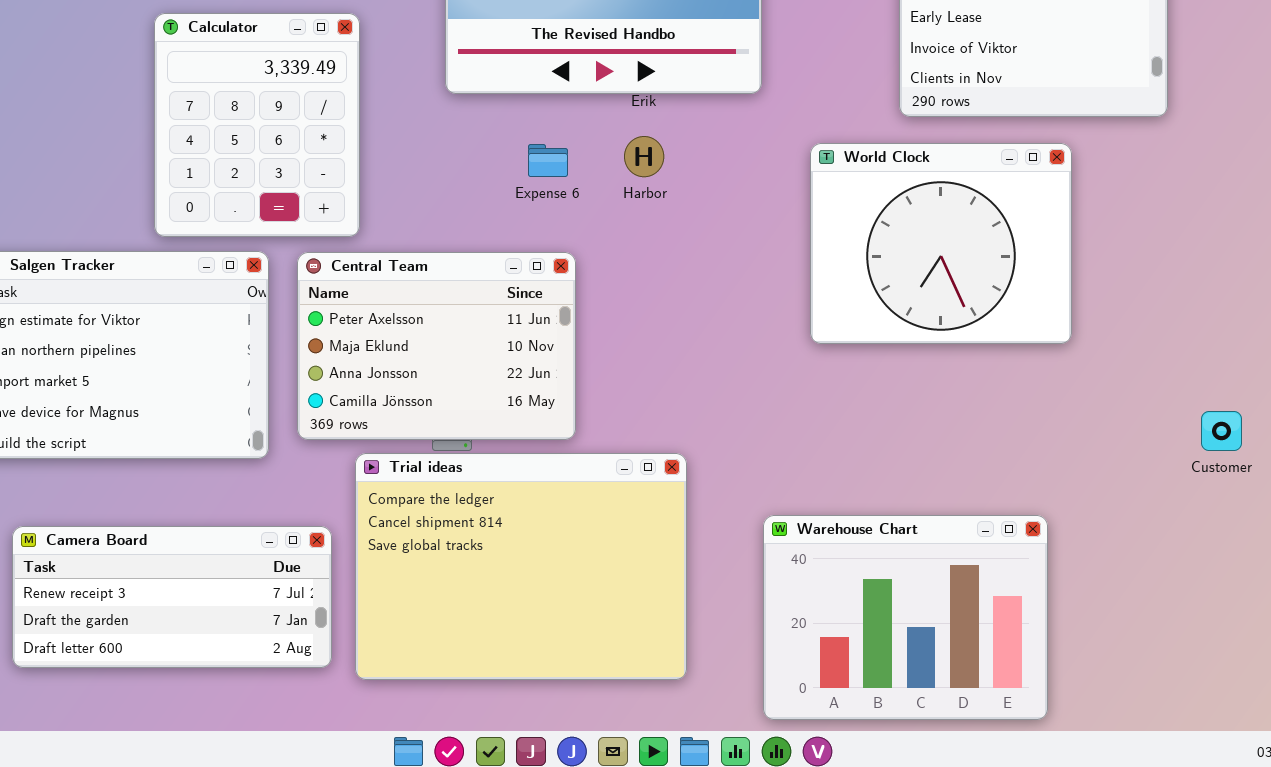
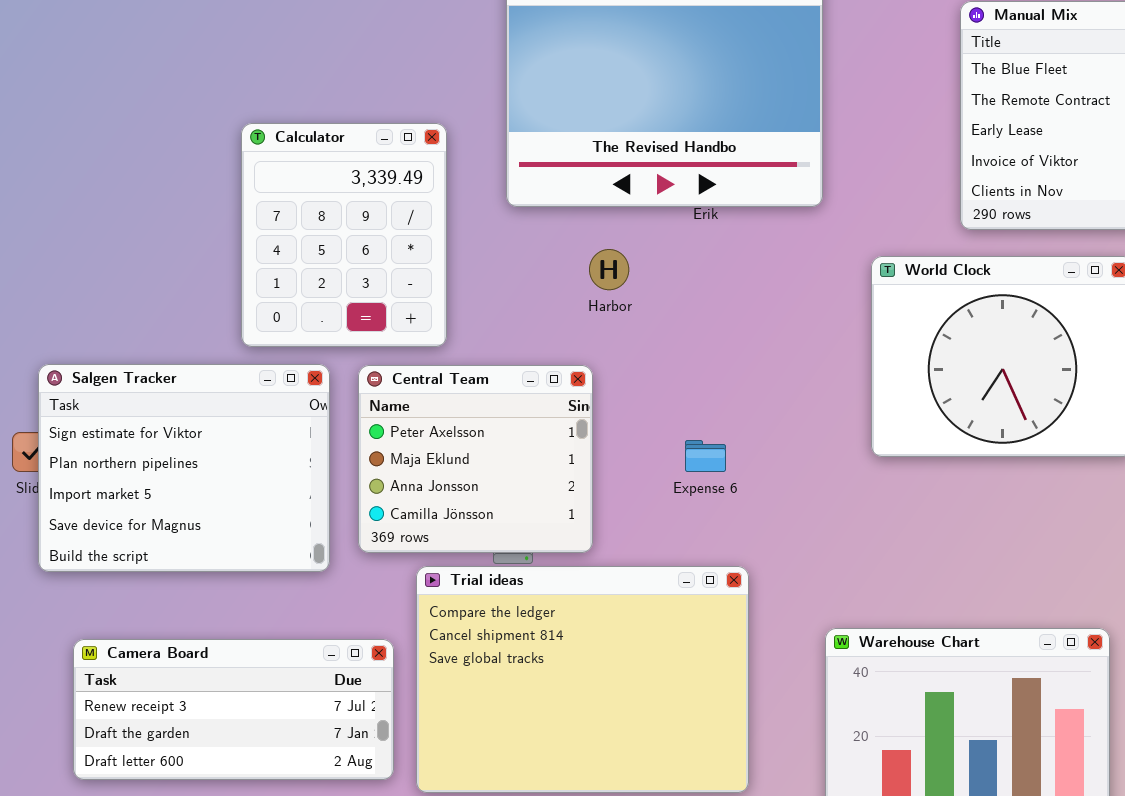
Calculator: [154,13,360,237] -> [241,123,447,347], moved
Harbor: [624,136,664,177] -> [589,249,629,290], moved
Expense 6: [528,144,568,177] -> [685,440,726,472], moved
Central Team: [297,252,576,440] -> [358,365,593,553], resized

